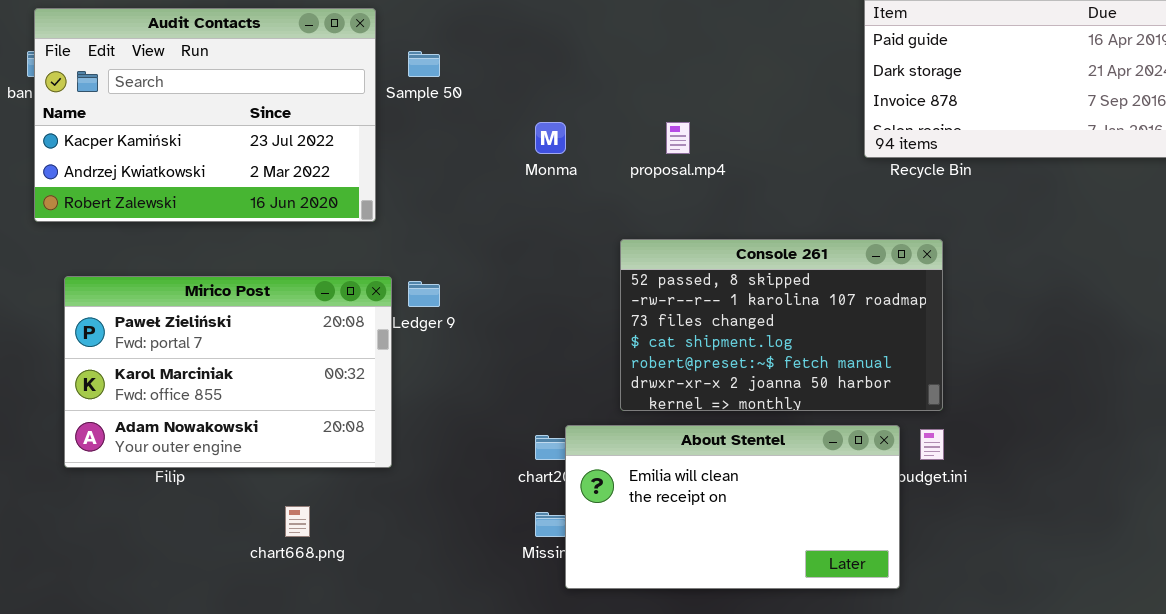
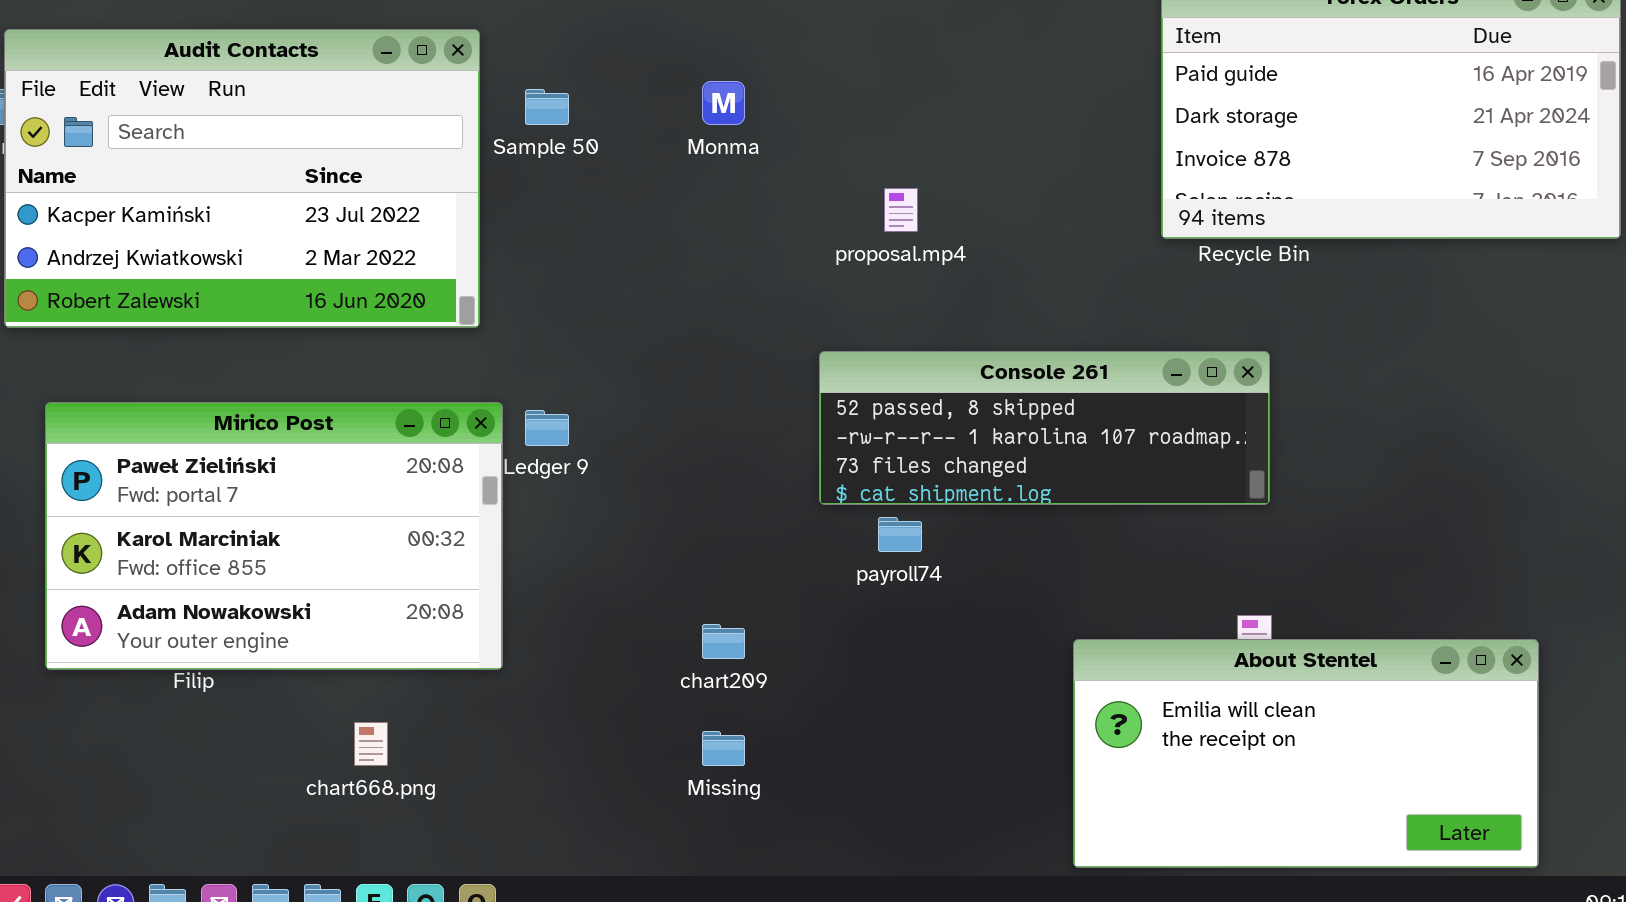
Monma: [535,122,566,154] -> [702,81,745,125], moved
Console 261: [620,239,943,411] -> [819,351,1270,505], resized
About Stentel: [565,425,900,589] -> [1073,639,1539,868], moved

